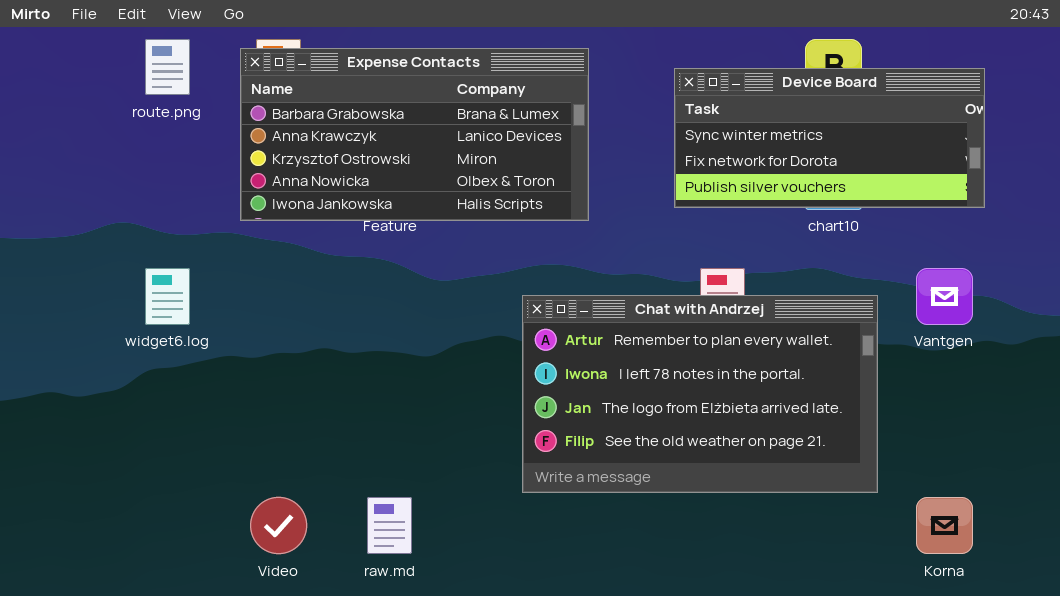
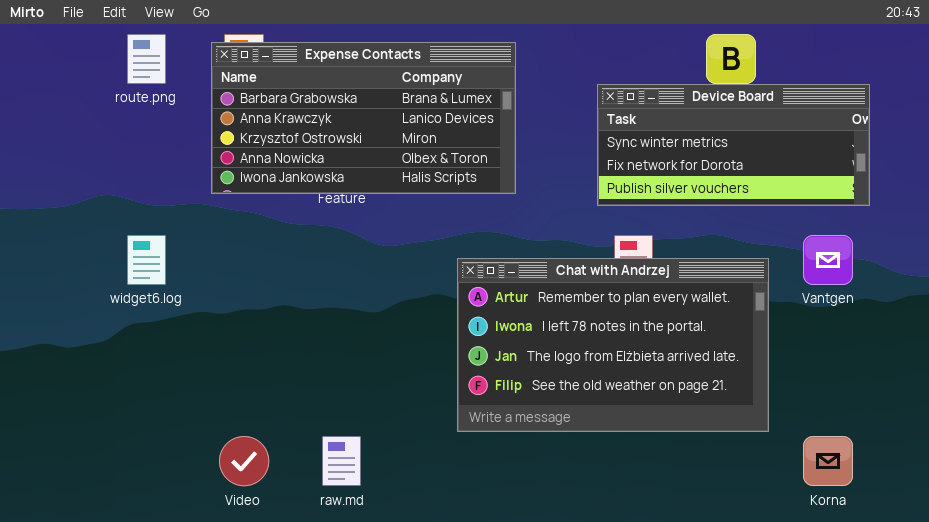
Device Board: [674,68,985,208] -> [597,84,870,206], moved

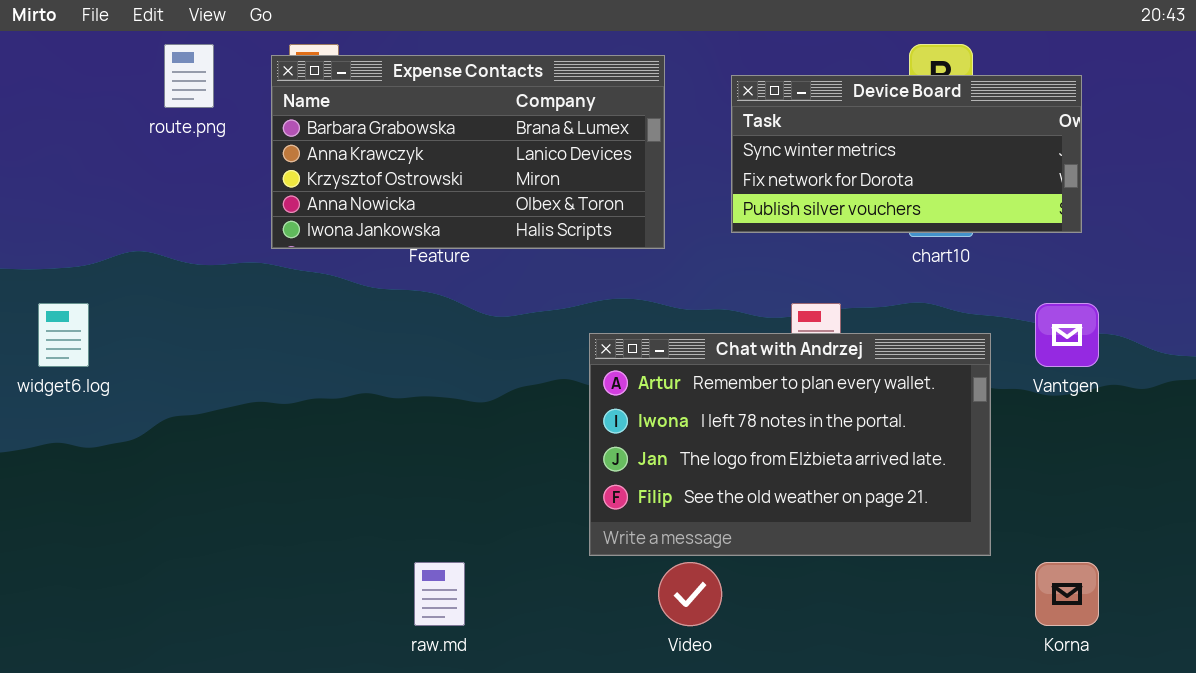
Device Board: [597,84,870,206] -> [731,75,1082,233], moved
widget6.log: [127,235,166,285] -> [38,303,89,367], moved
Video: [219,436,269,486] -> [658,562,722,626], moved

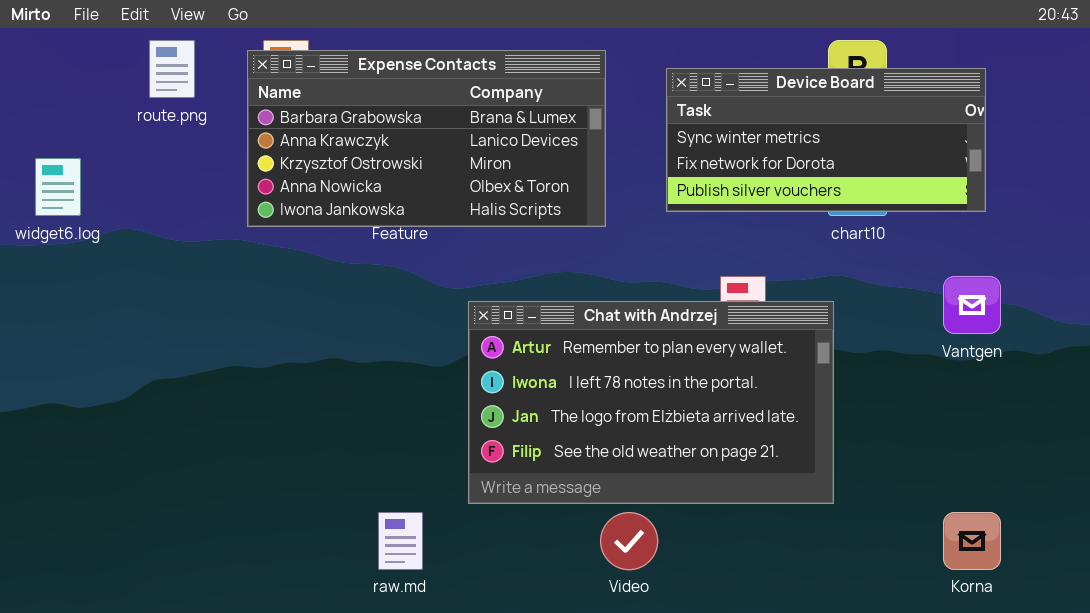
widget6.log: [38,303,89,367] -> [35,158,81,216], moved
Chat with Andrzej: [589,333,991,556] -> [468,301,834,504], moved

